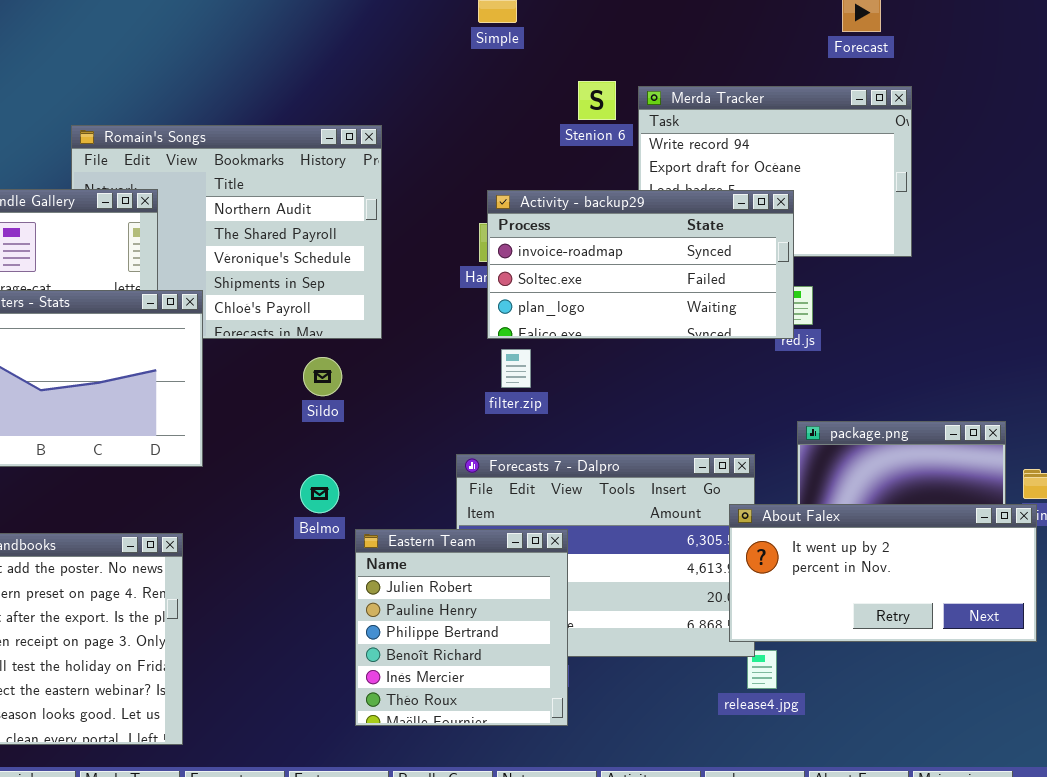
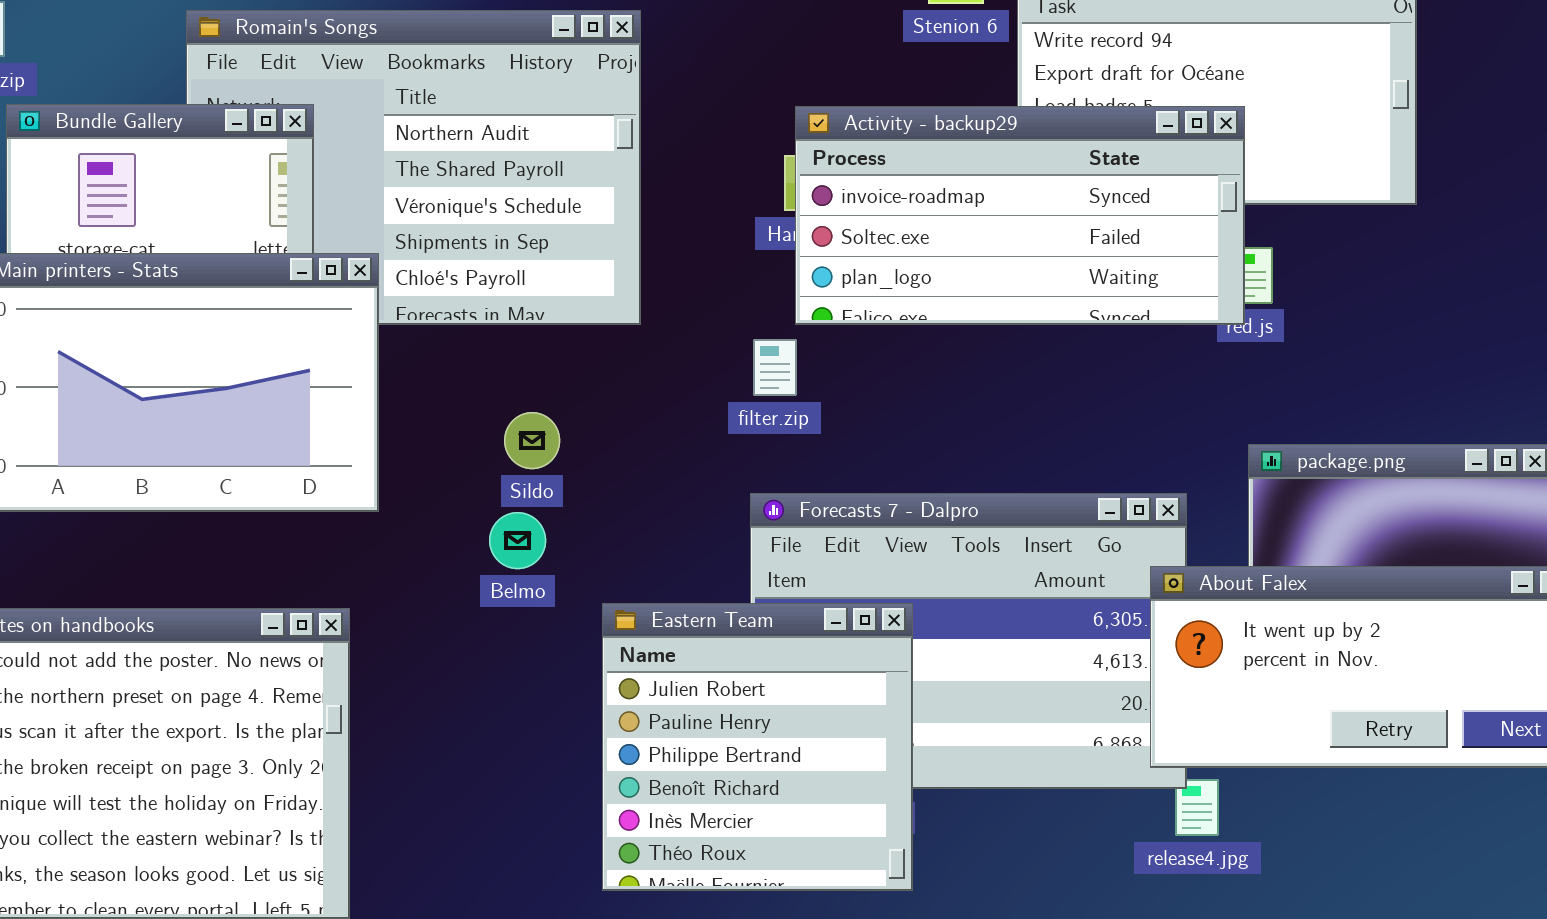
filter.zip: [501,349,531,388] -> [753,339,797,396], moved
Sildo: [303,357,342,396] -> [504,412,560,469], moved
Belmo: [300,474,339,513] -> [489,512,546,569], moved

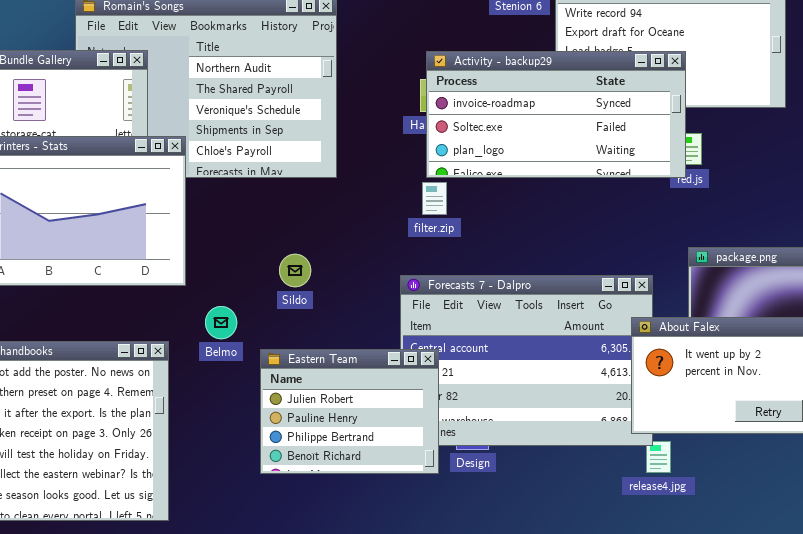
filter.zip: [753,339,797,396] -> [422,182,447,215], moved
Sildo: [504,412,560,469] -> [279,254,311,287], moved
Belmo: [489,512,546,569] -> [205,306,237,339], moved
Eastern Team: [602,603,913,891] -> [260,349,439,474], moved, resized

